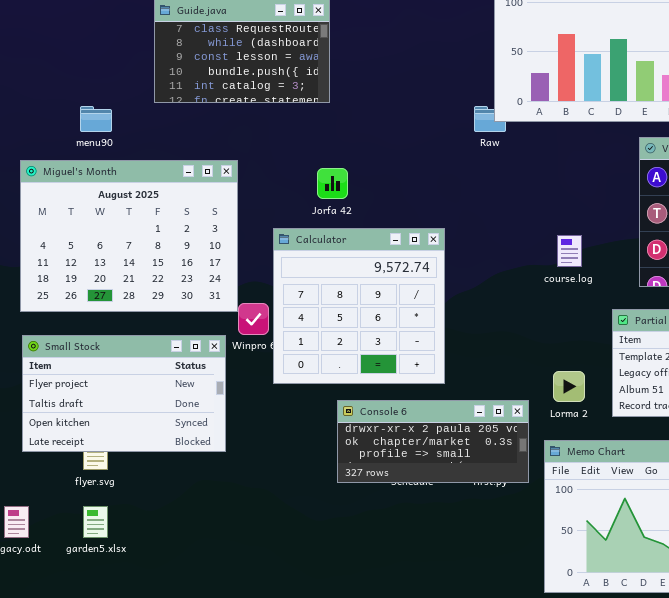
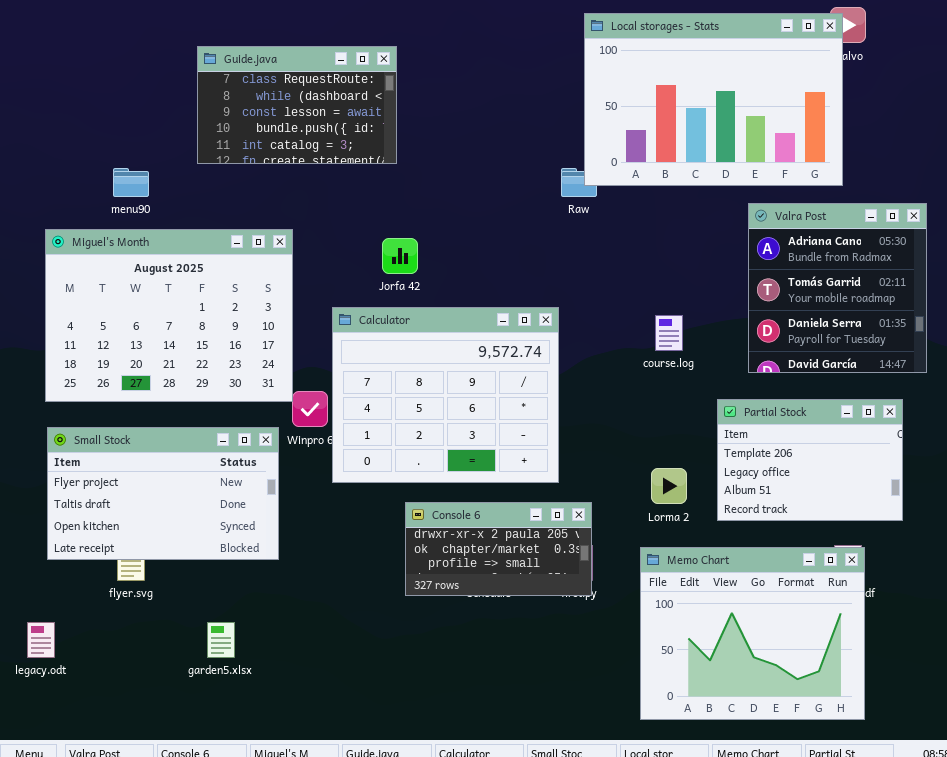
Calculator: [273,228,445,384] -> [332,307,559,483], resized
Console 6: [337,400,529,483] -> [405,502,592,596], resized
garden5.xlsx: [83,506,108,538] -> [207,622,235,658], moved

